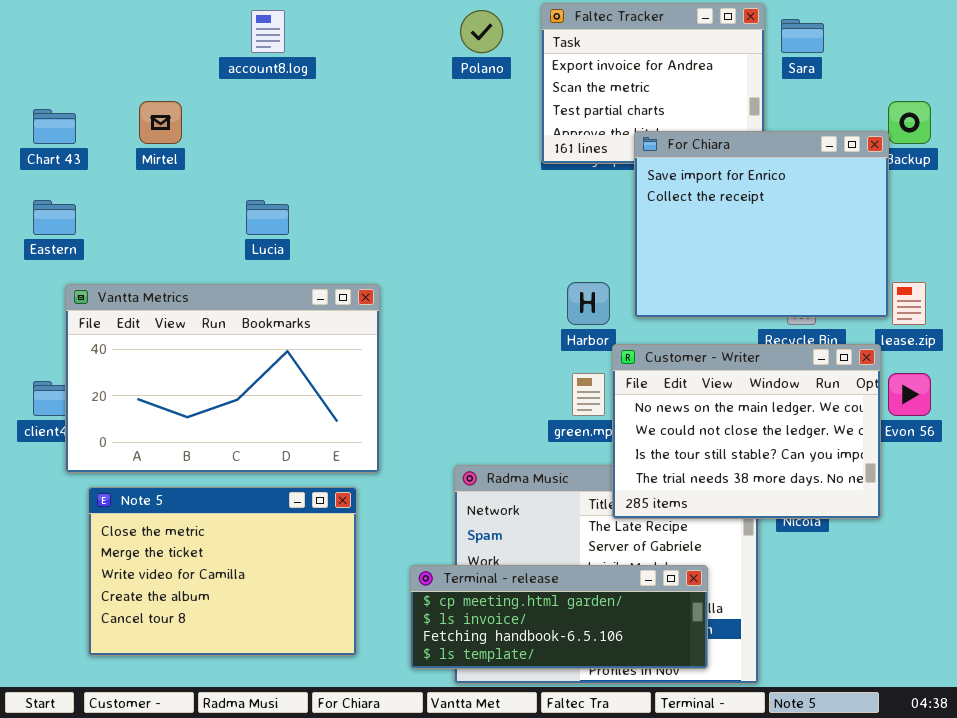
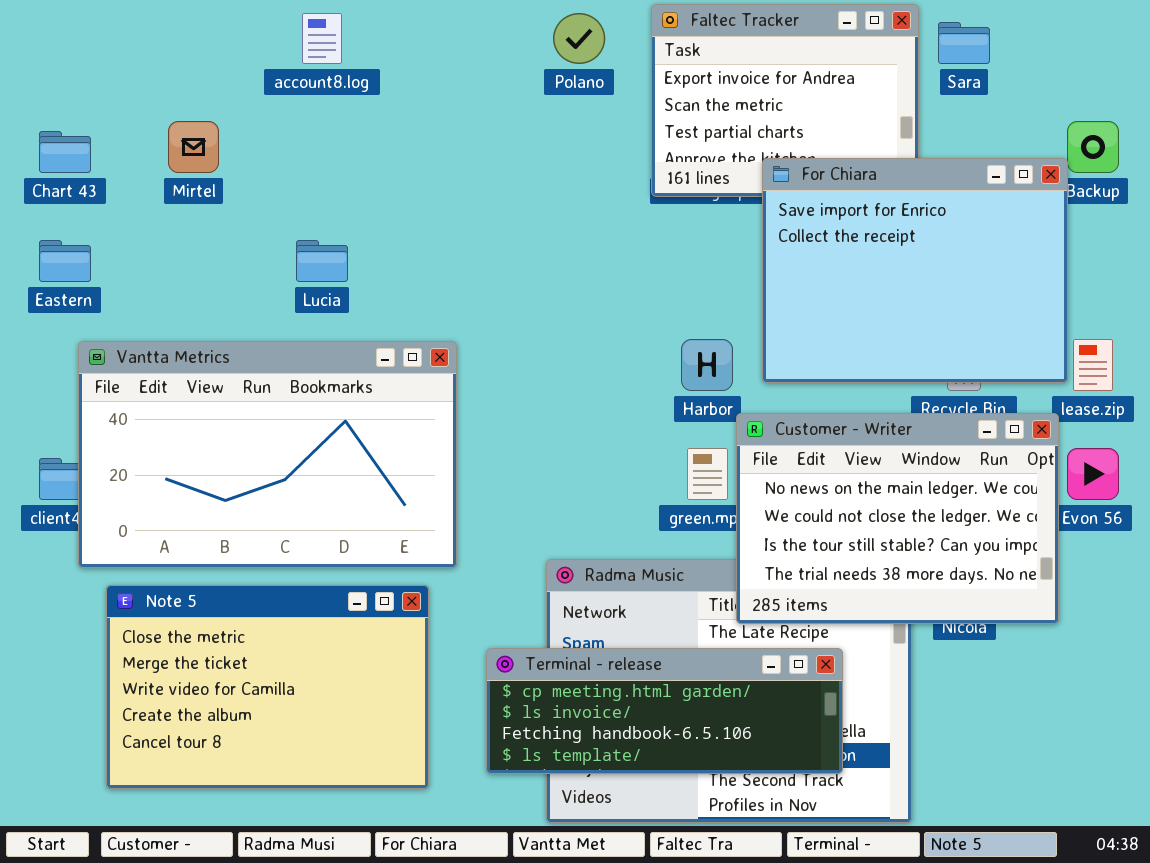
Terminal - release: [410,565,708,669] -> [486,648,843,774], moved

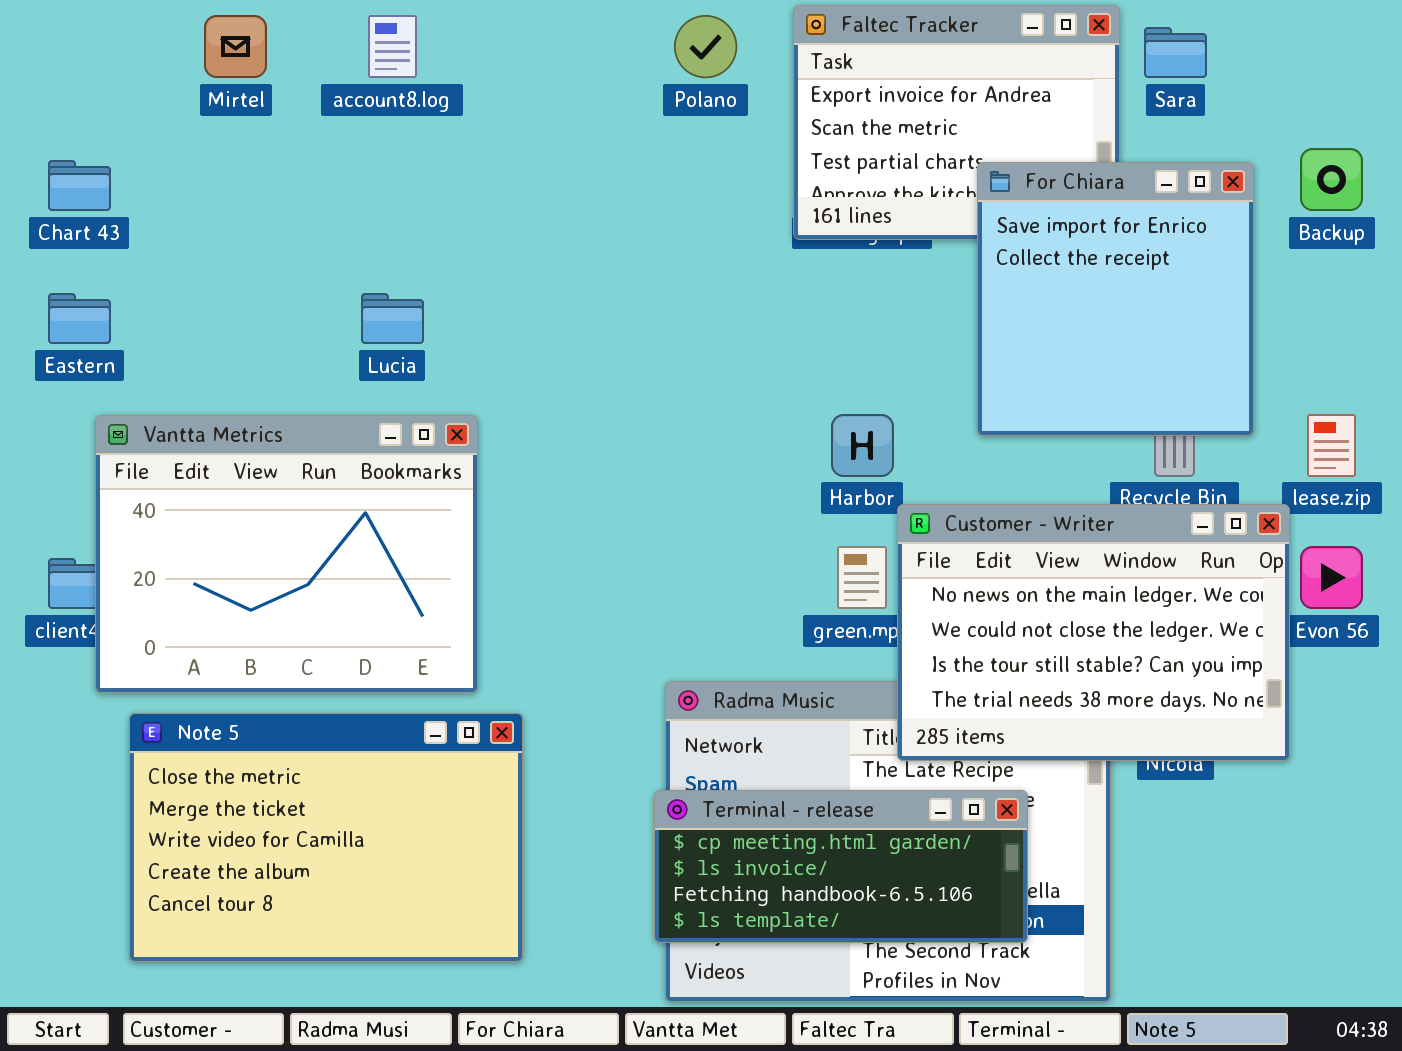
Mirtel: [168,121,219,173] -> [204,15,267,78], moved
For Chiara: [762,158,1068,383] -> [977,162,1254,436], moved, resized
Vantta Metrics: [78,341,457,568] -> [95,415,478,693], resized
Terminal - release: [486,648,843,774] -> [654,790,1028,943], resized

